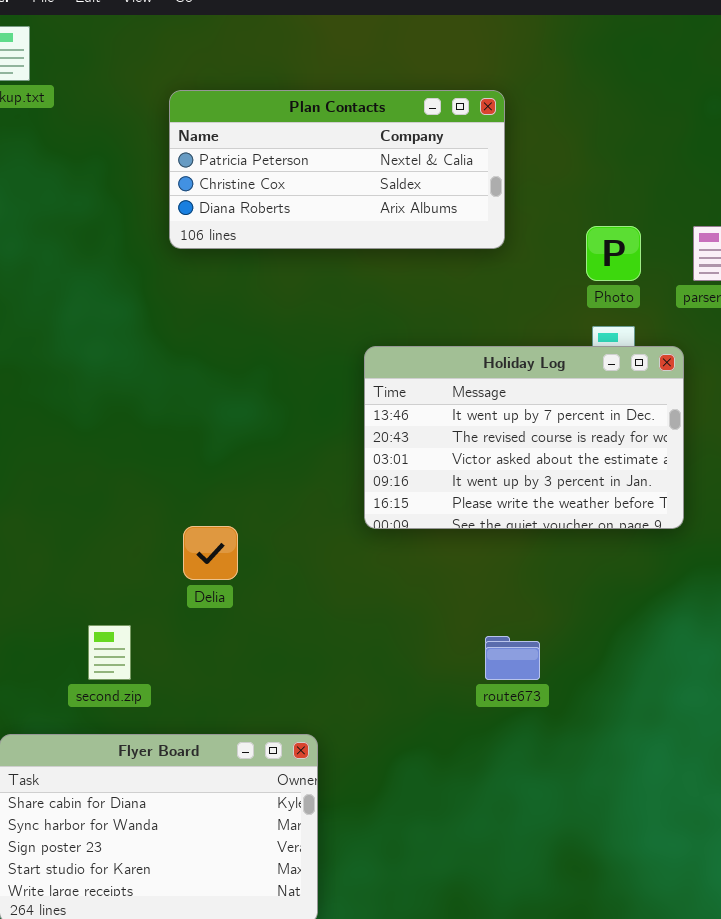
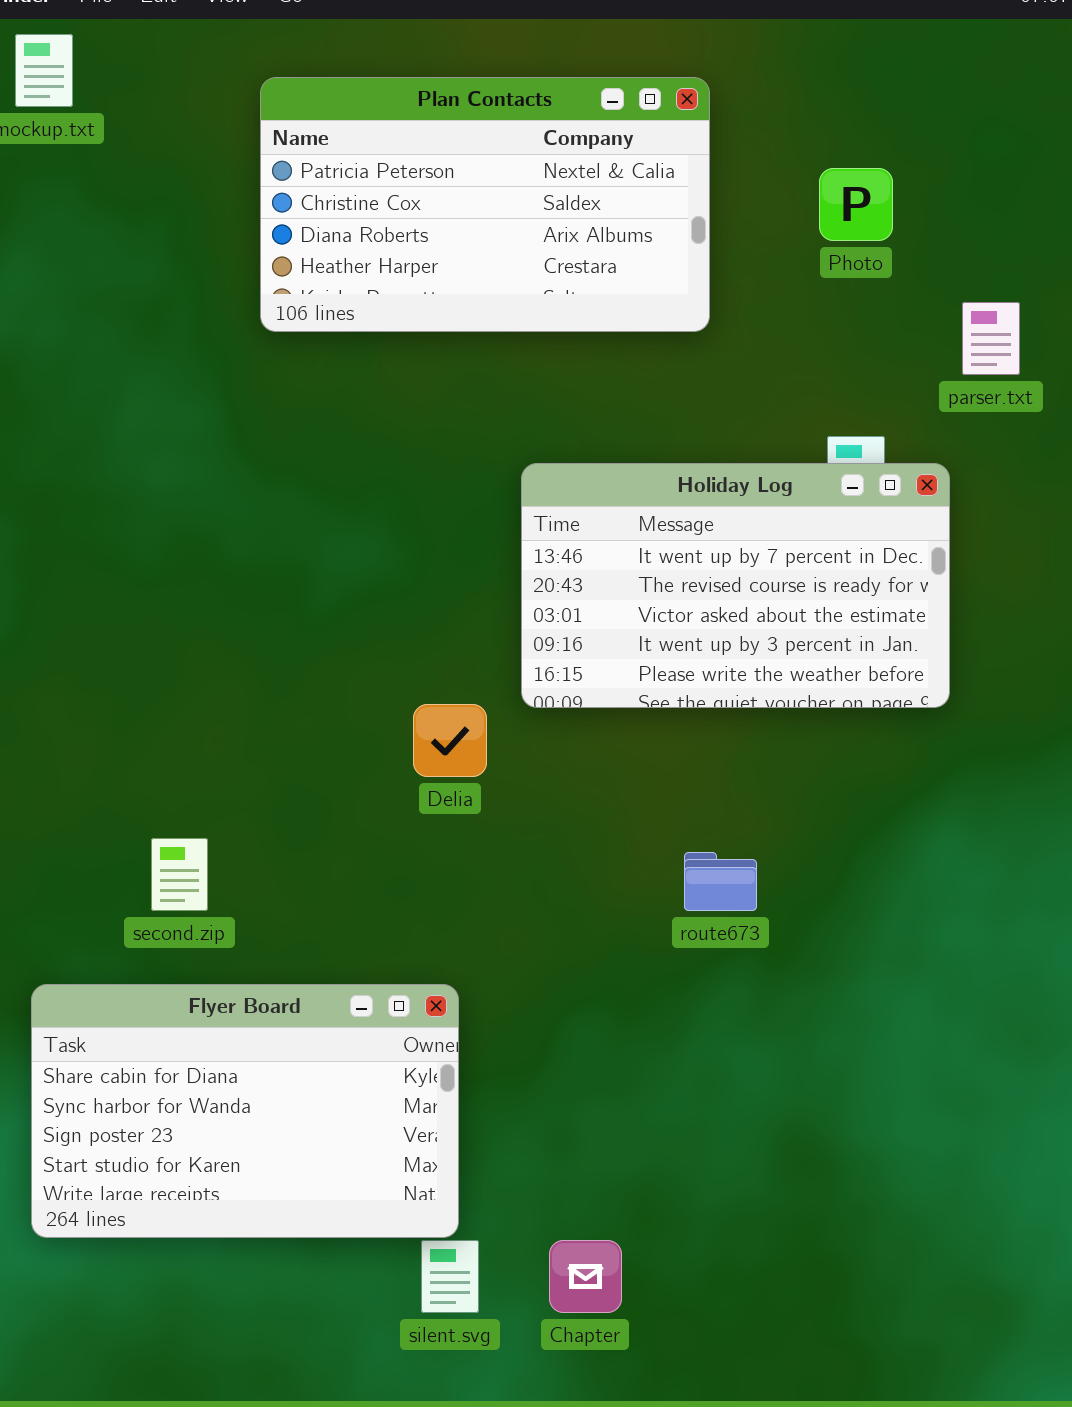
Plan Contacts: [169,90,505,249] -> [260,77,710,332], resized
Photo: [586,226,641,281] -> [819,168,893,241], moved
Delia: [183,526,238,580] -> [413,704,487,777], moved

